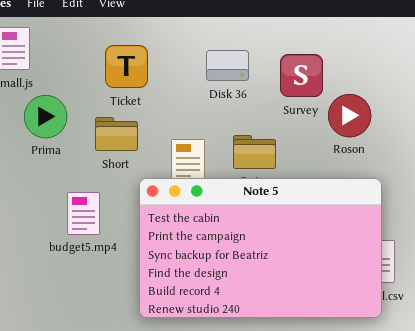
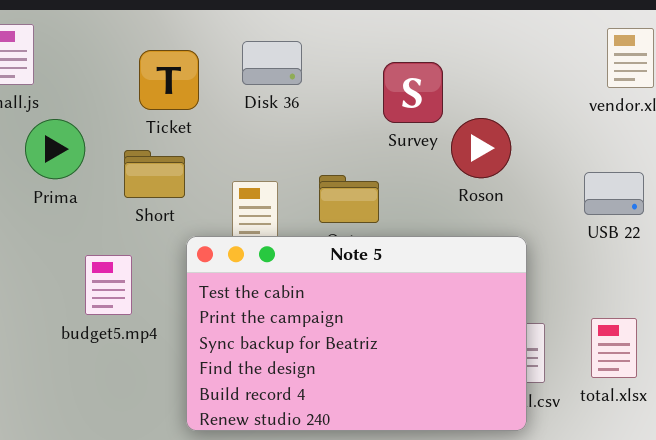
Disk 36: [206,50,249,81] -> [242,41,302,85], moved

